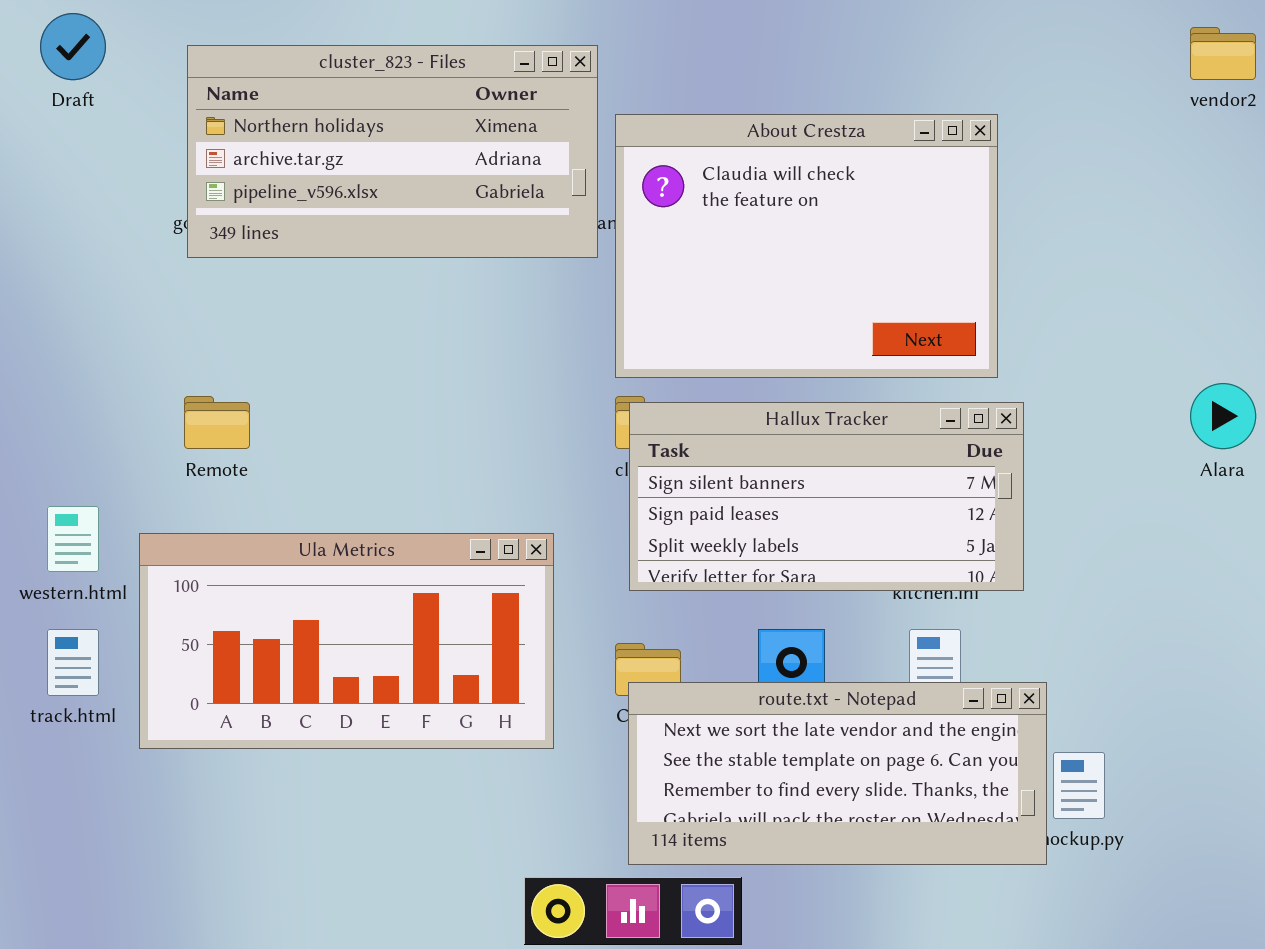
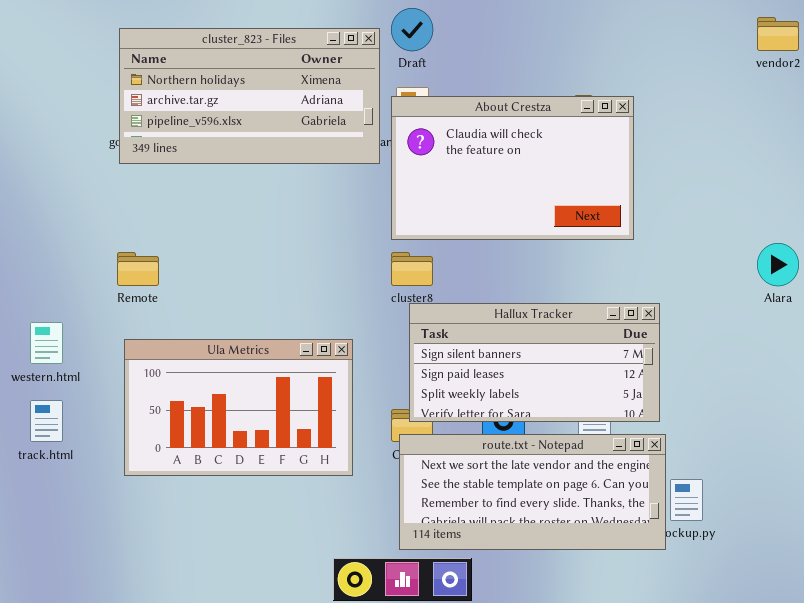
Draft: [40,13,106,80] -> [391,8,433,51], moved
About Crestza: [615,114,998,378] -> [391,96,634,240], resized
Hallux Tracker: [629,402,1024,591] -> [409,303,660,422], moved
Ula Metrics: [139,533,554,749] -> [124,339,353,476], resized

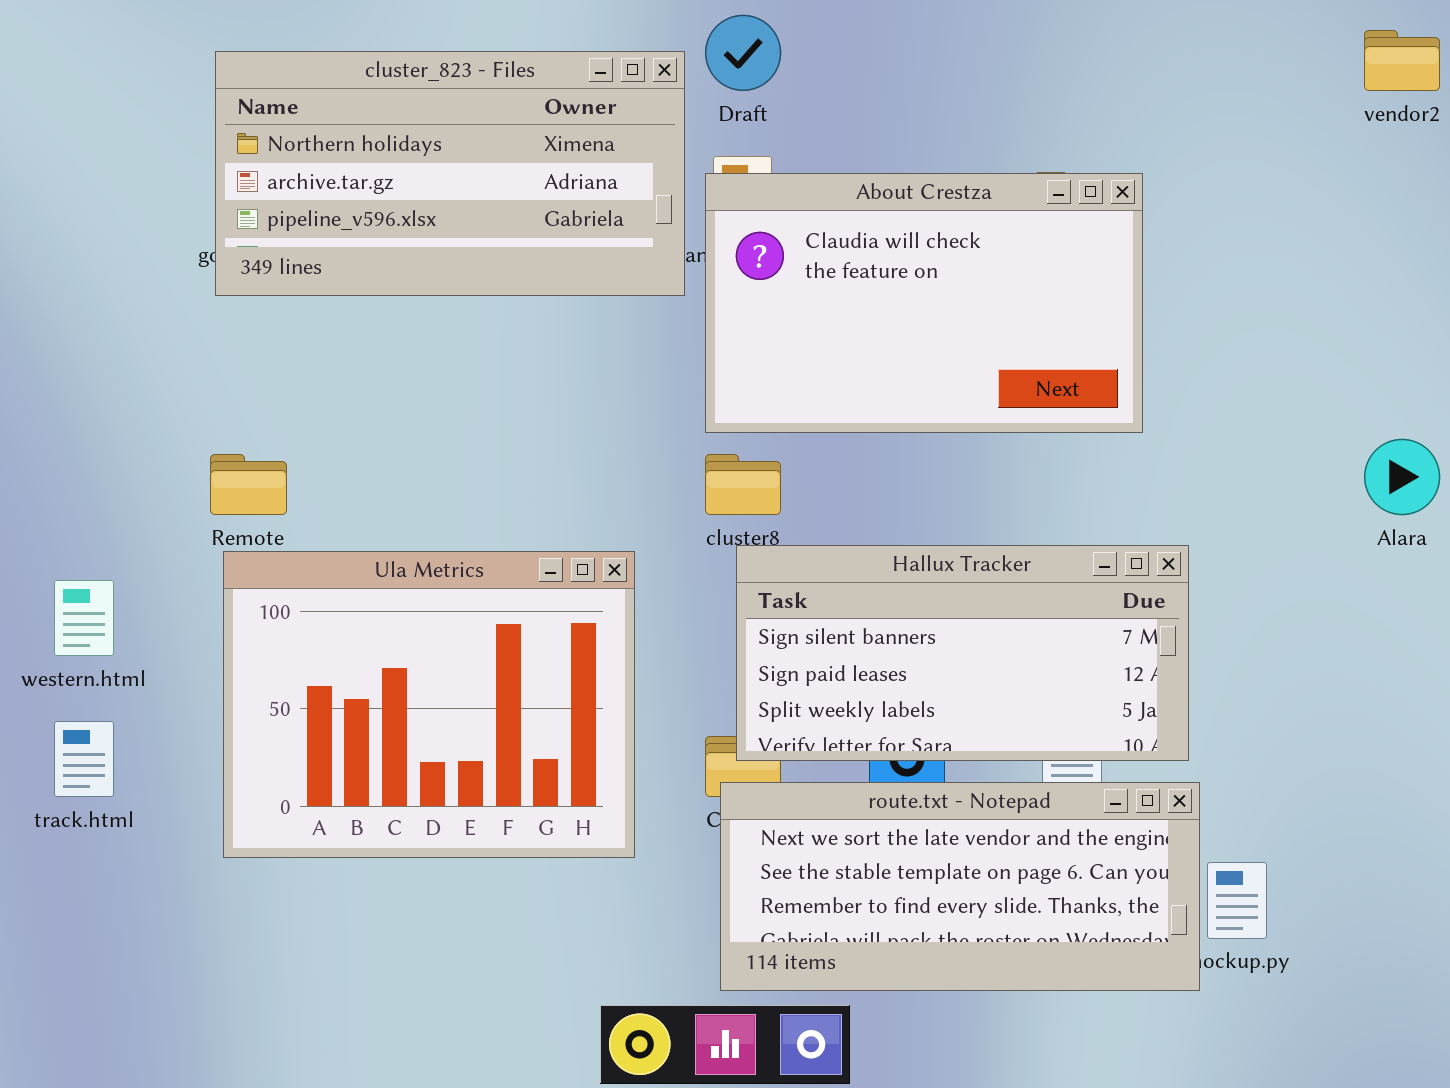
Ula Metrics: [124,339,353,476] -> [223,551,635,858], resized

